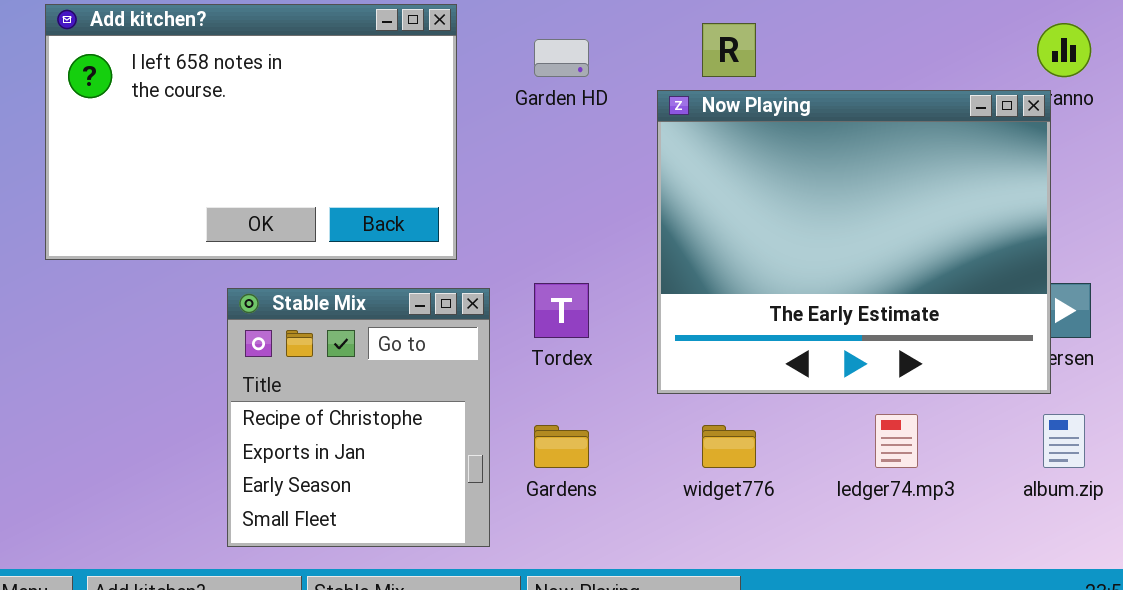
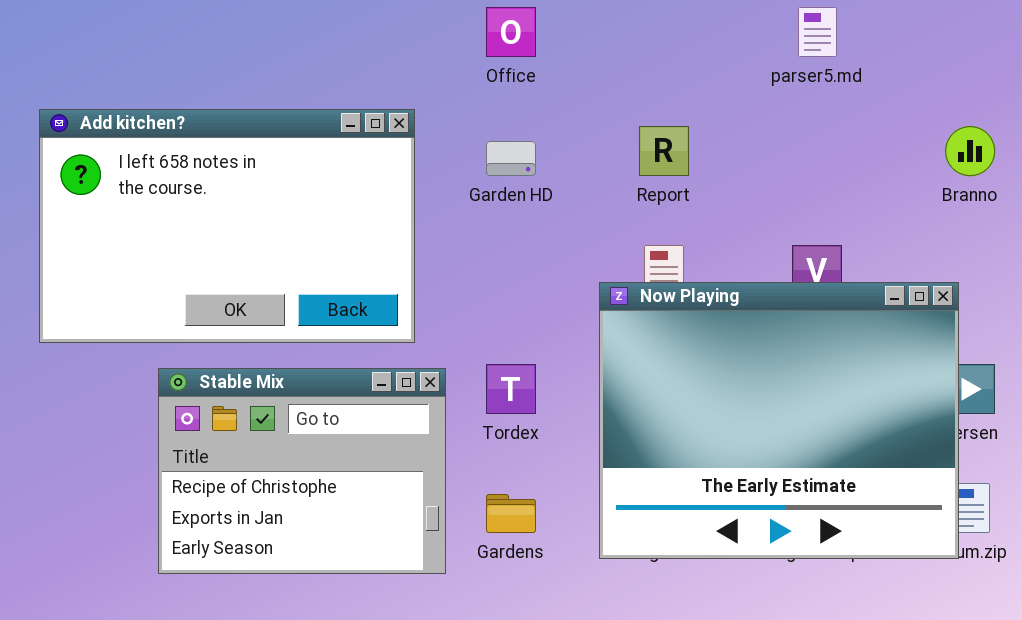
Now Playing: [657,90,1051,394] -> [599,282,959,559], moved
Stable Mix: [227,288,490,547] -> [158,368,446,574], resized

